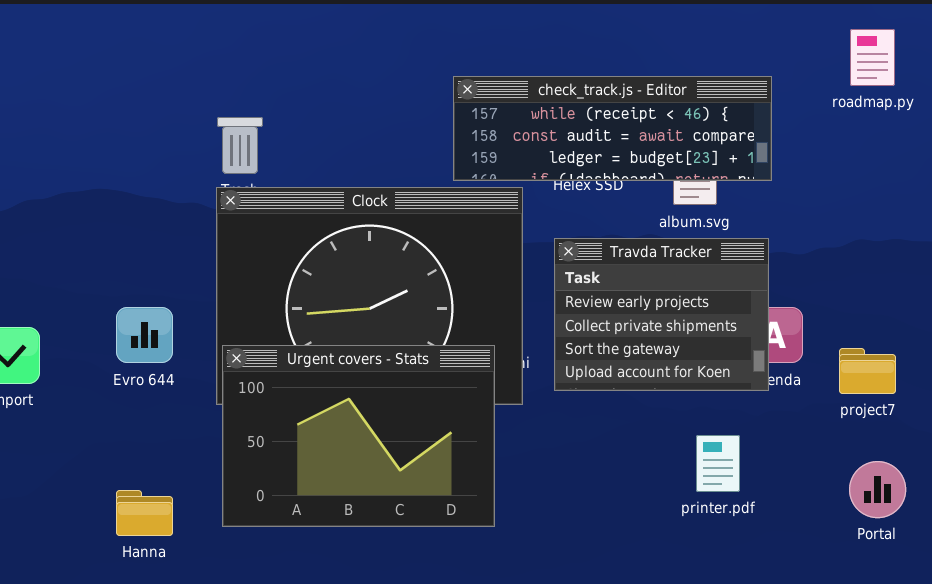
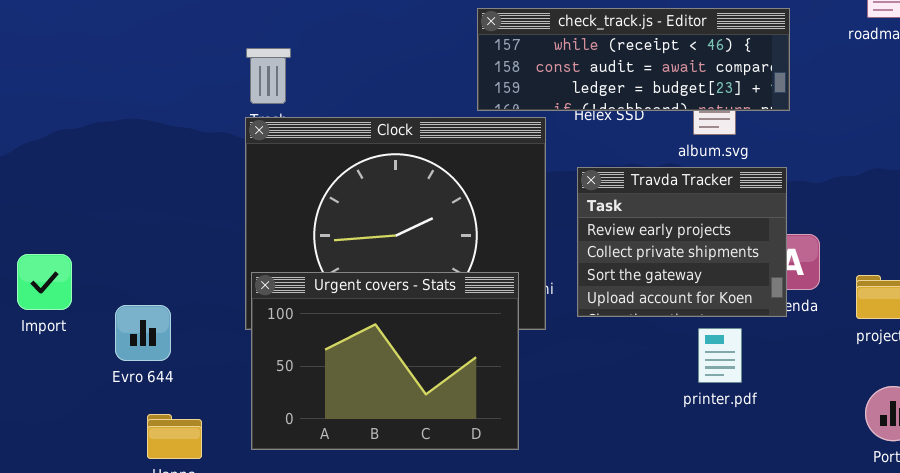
Evro 644: [116,307,173,363] -> [115,305,171,361], moved
printer.pdf: [696,435,740,492] -> [698,328,742,383], moved

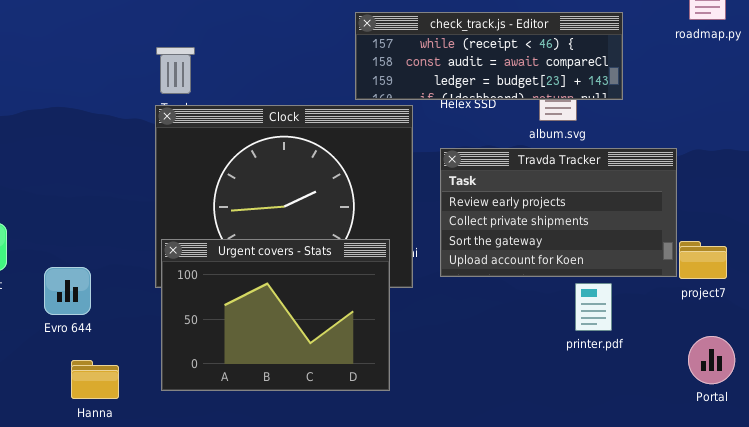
Travda Tracker: [577,167,787,317] -> [440,148,677,277], resized
printer.pdf: [698,328,742,383] -> [575,283,612,331], moved

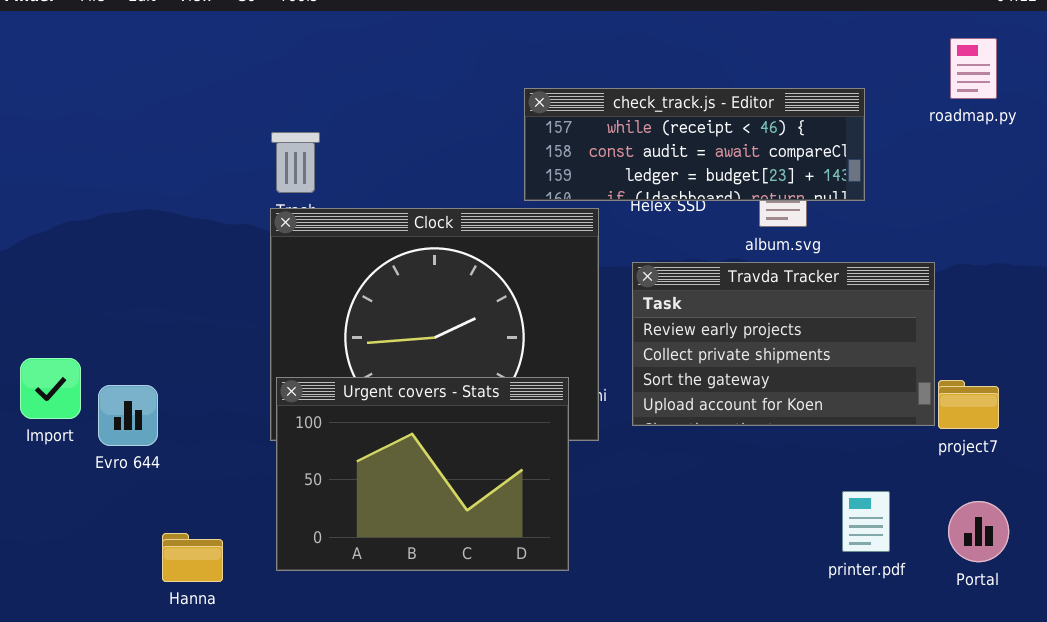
Evro 644: [44,267,91,315] -> [98,385,158,446], moved
printer.pdf: [575,283,612,331] -> [842,491,890,552], moved

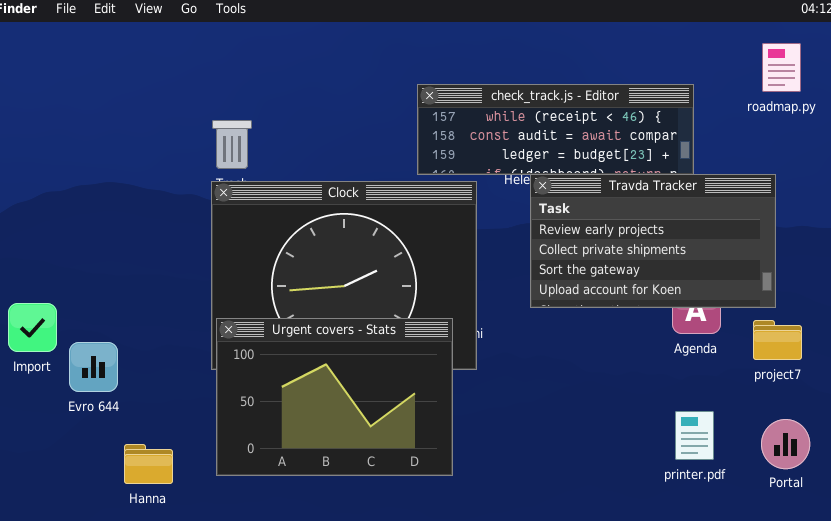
Travda Tracker: [632,262,935,426] -> [530,174,776,308], moved
Evro 644: [98,385,158,446] -> [69,342,118,392], moved

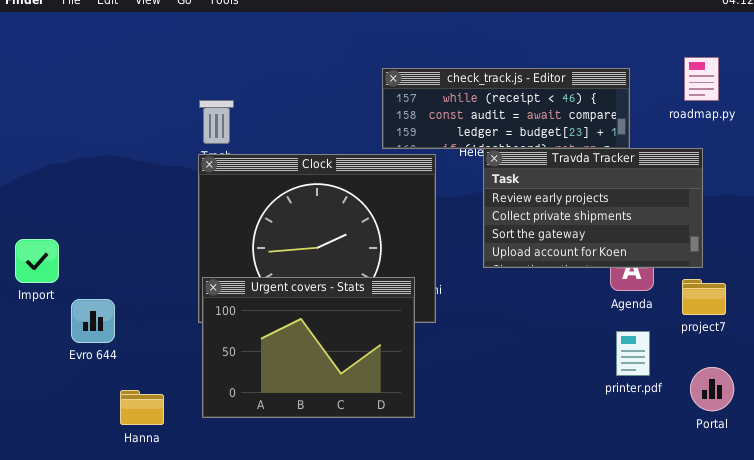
roadmap.py: [762,43,801,92] -> [684,57,719,101], moved
Import: [8,303,57,352] -> [15,239,59,283], moved
printer.pdf: [675,411,714,460] -> [616,331,650,376], moved

